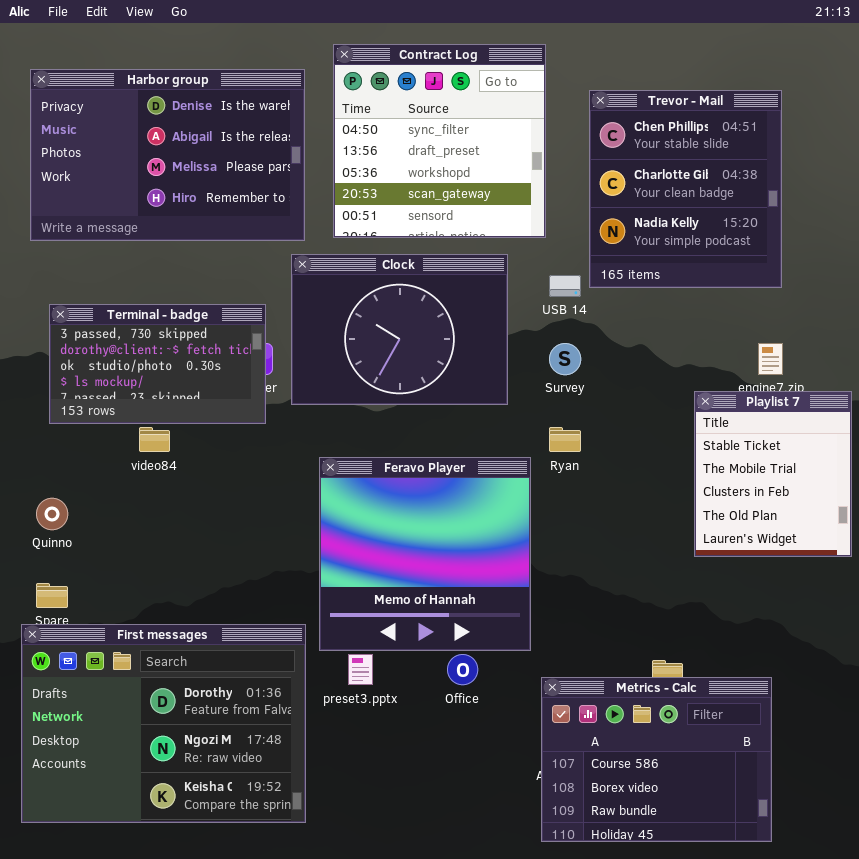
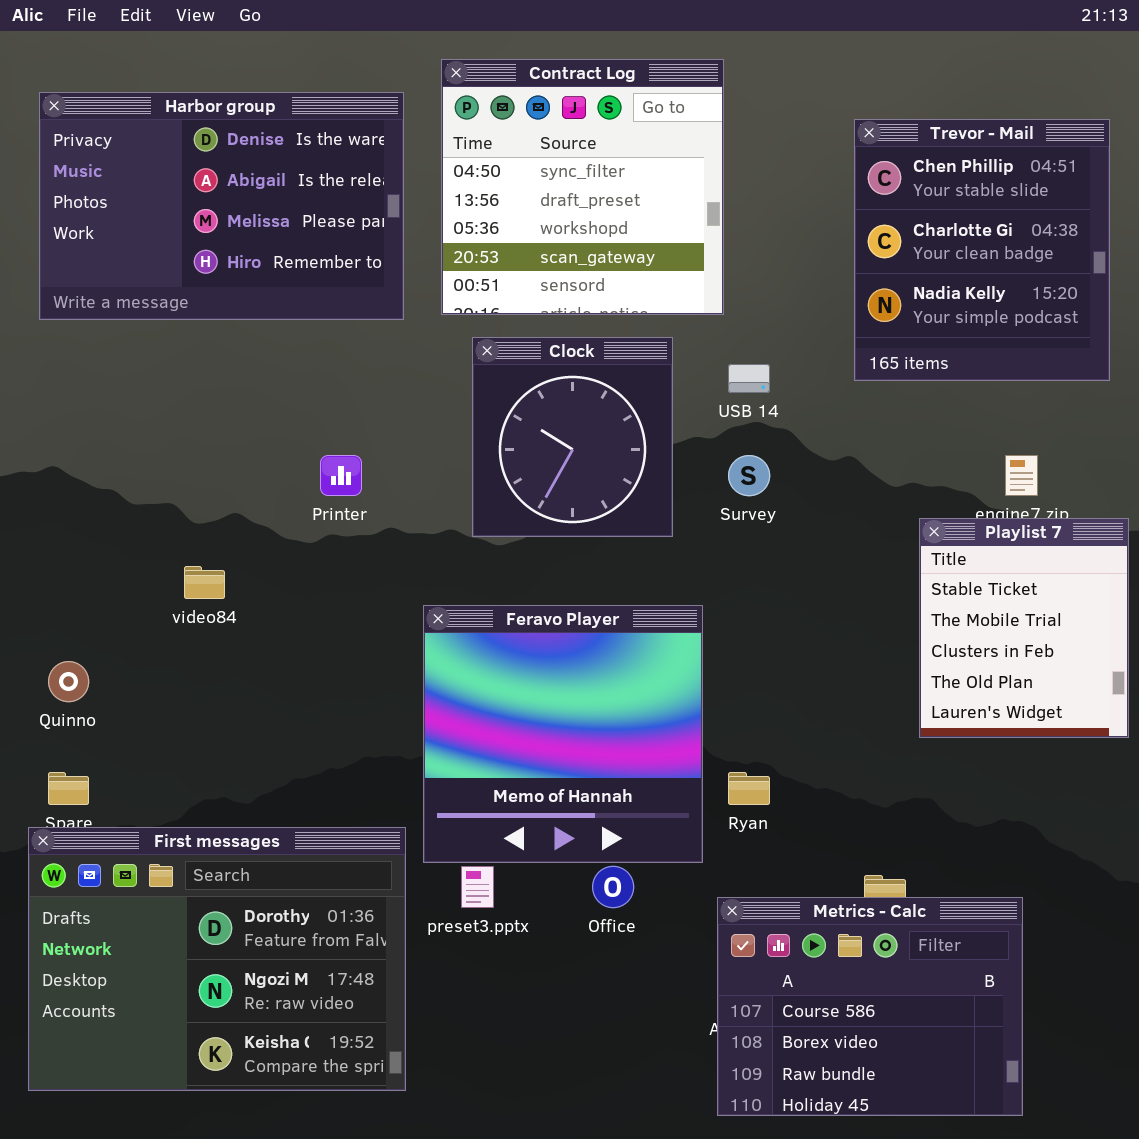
Trevor - Mail: [589,90,782,288] -> [854,119,1110,381], moved
Clock: [291,254,508,405] -> [472,337,673,537], resized
Terminal - badge: [49,304,266,424] -> none, closed
Ryan: [549,427,581,452] -> [728,772,770,805], moved

